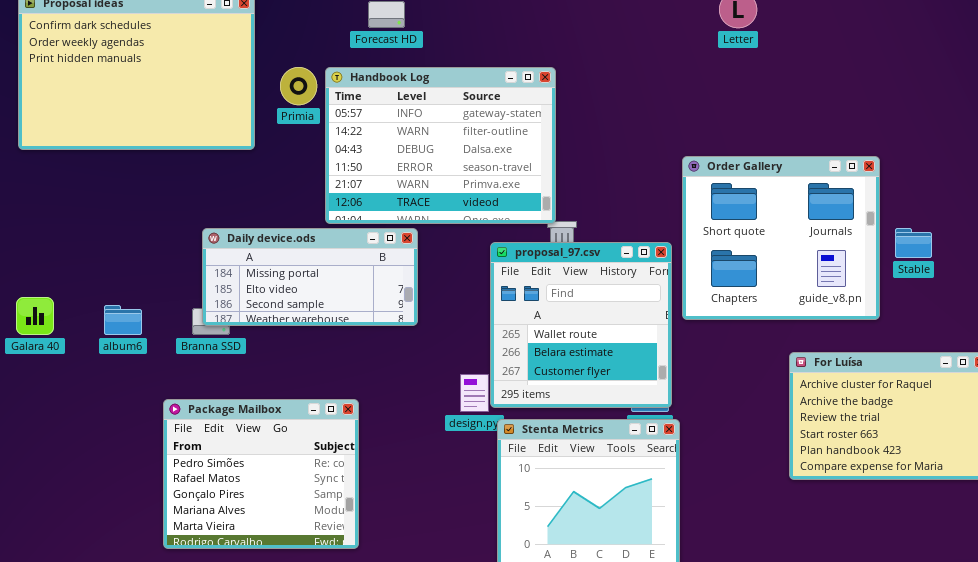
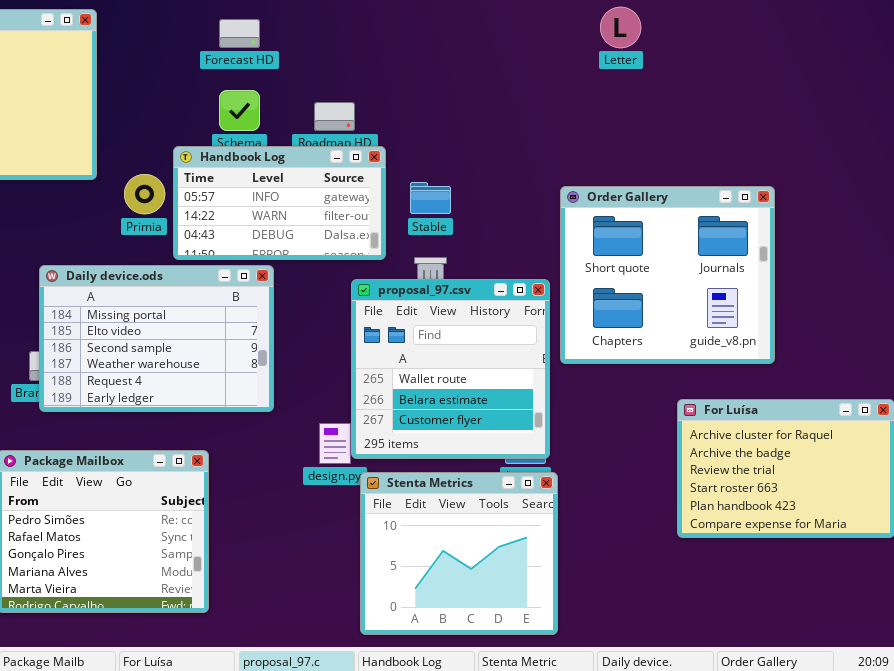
Primia: [280,67,317,105] -> [124,174,165,214], moved
Handbook Log: [325,67,556,224] -> [173,146,386,260], resized
Daily device.ods: [202,228,418,326] -> [39,265,274,412], resized
Stable: [895,228,932,258] -> [410,182,451,214], moved

